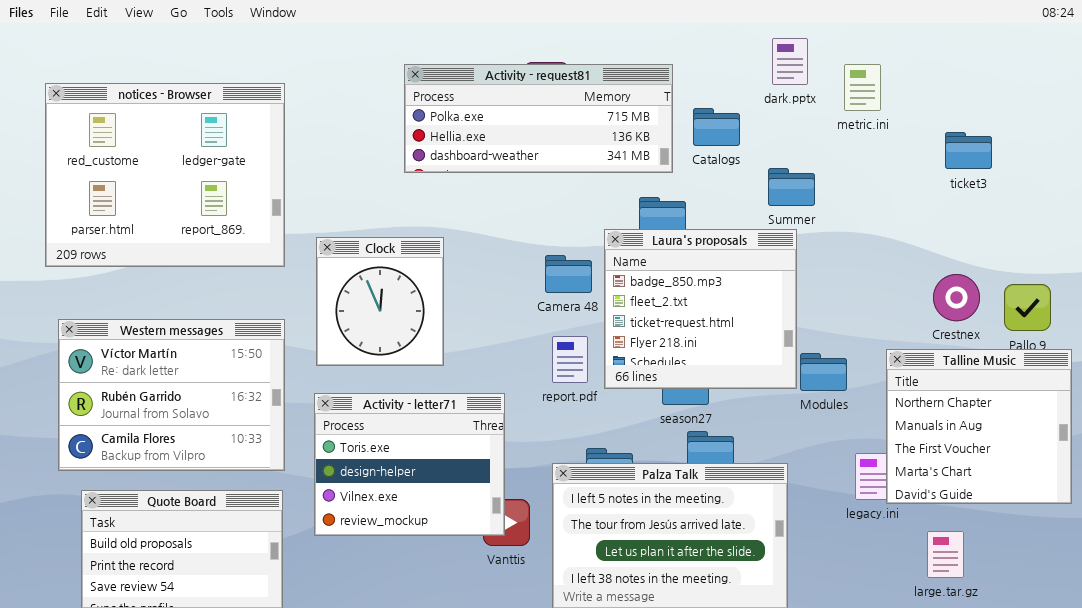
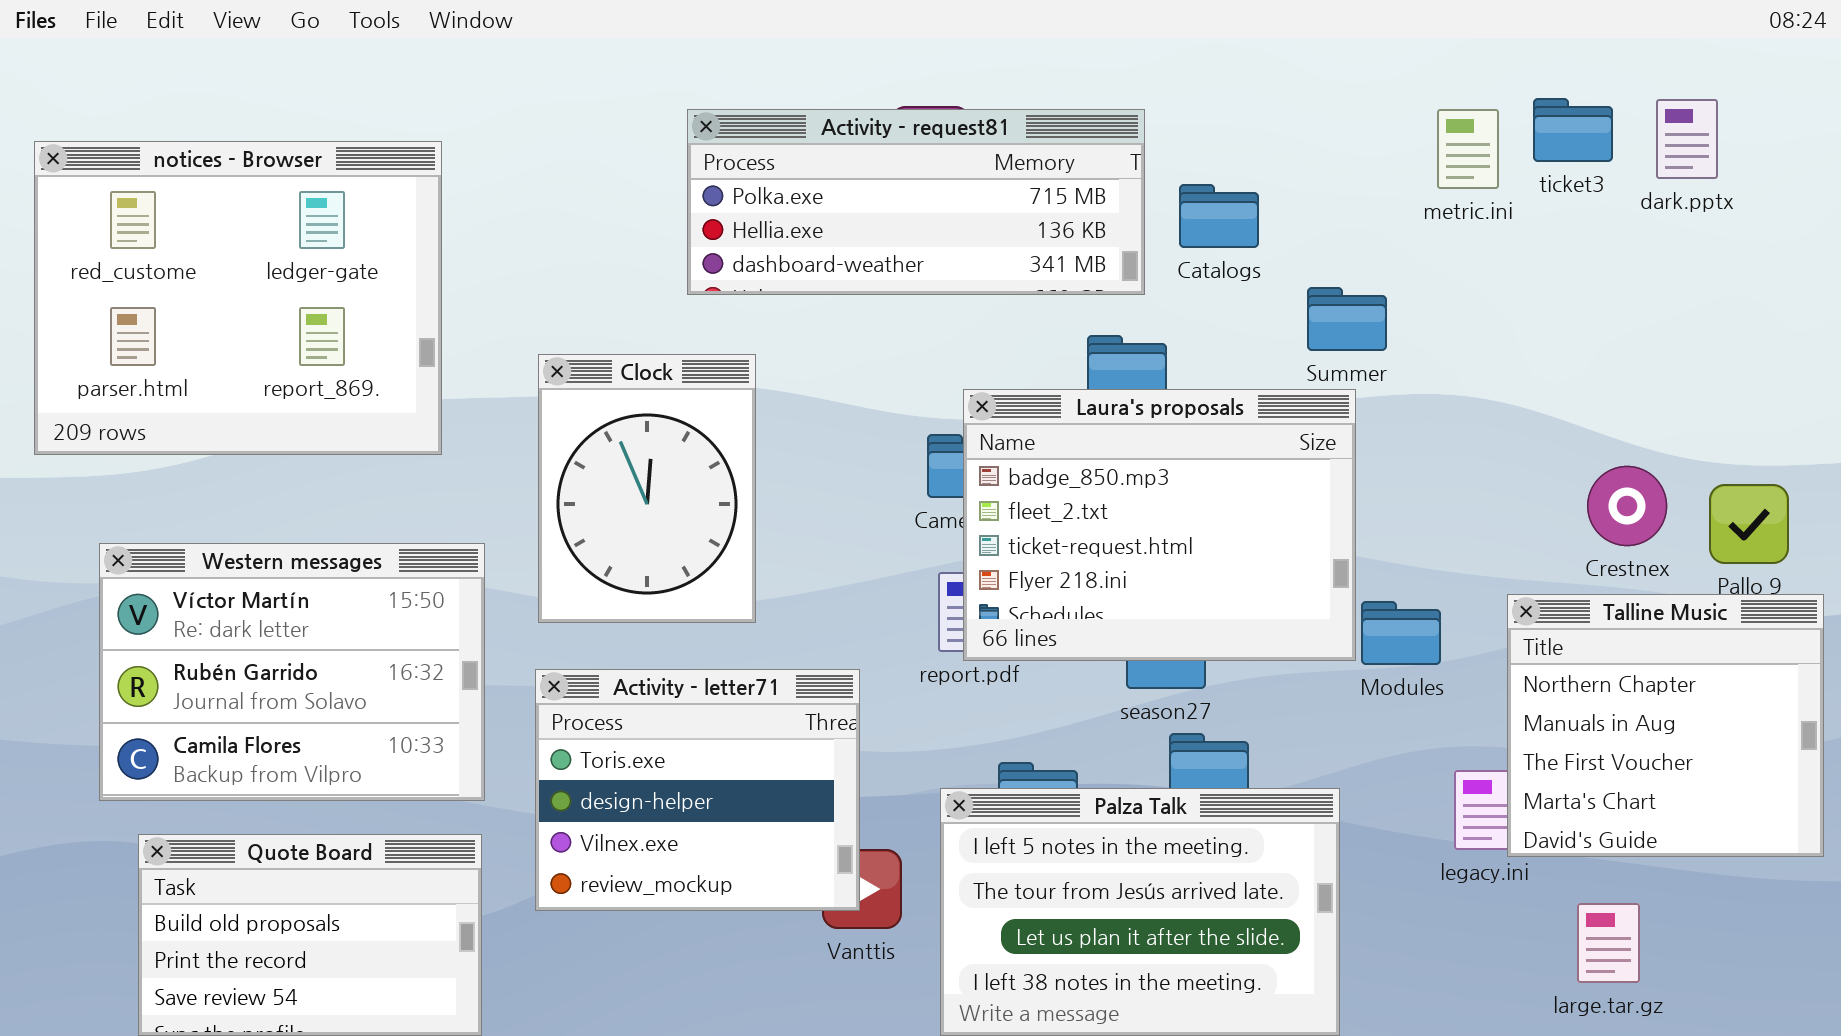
dark.pptx: [772,38,808,85] -> [1656,99,1718,179], moved
notices - Browser: [45,83,285,267] -> [34,141,442,455], moved
ticket3: [945,132,992,169] -> [1533,98,1613,162], moved
Laura's proposals: [604,229,797,389] -> [963,389,1356,661], resized
Clock: [316,237,444,366] -> [538,354,756,623], resized

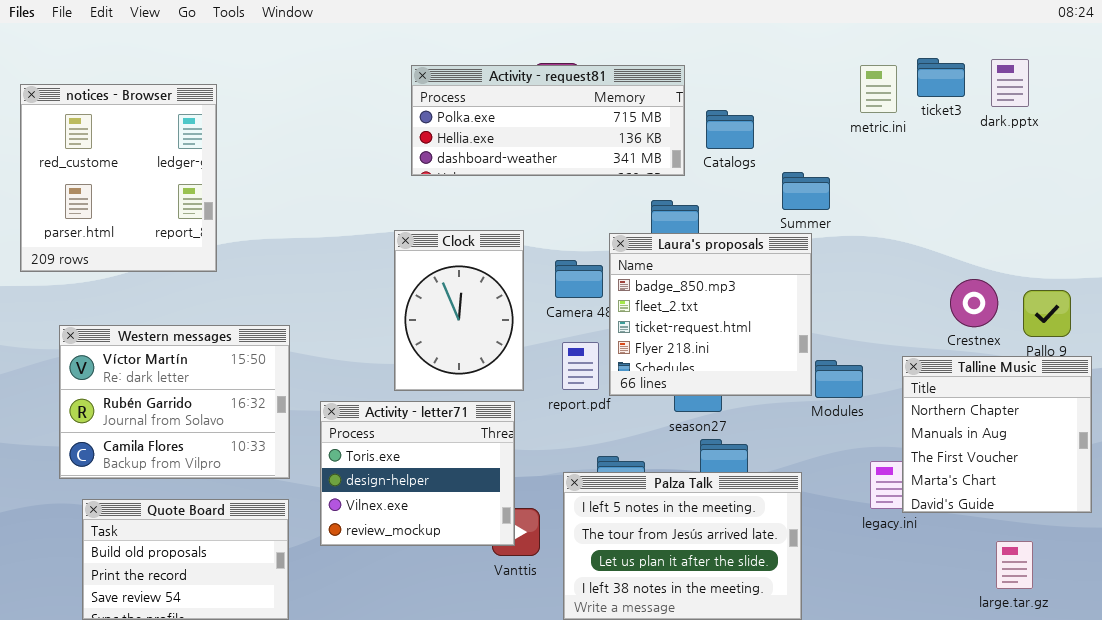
notices - Browser: [34,141,442,455] -> [20,84,217,272], resized
Clock: [538,354,756,623] -> [394,230,524,391], moved
Laura's proposals: [963,389,1356,661] -> [609,233,812,396], resized
large.tar.gz: [1577,903,1640,983] -> [996,541,1033,589], moved

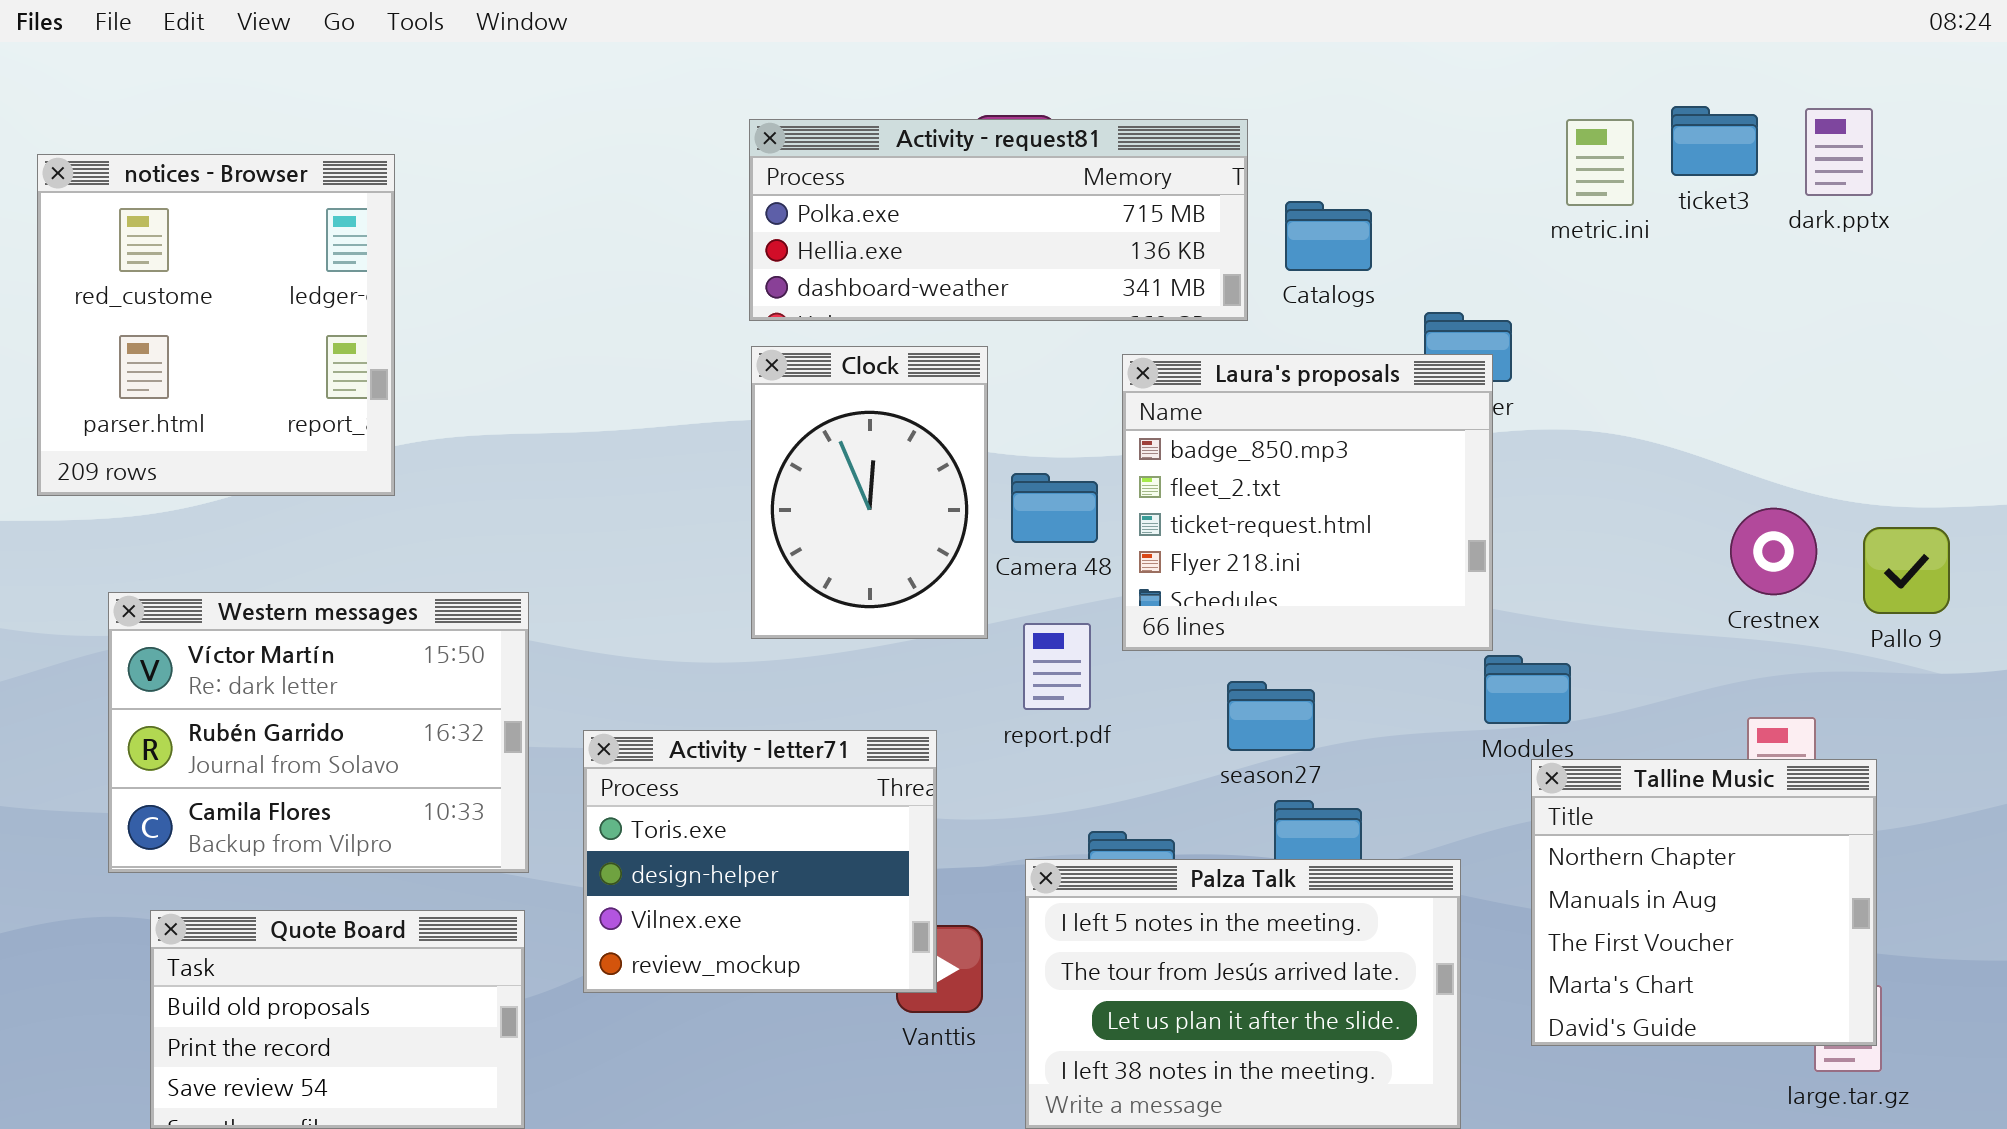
Clock: [394,230,524,391] -> [751,346,988,639], moved
Laura's proposals: [609,233,812,396] -> [1122,354,1493,651], moved
Talline Music: [902,356,1092,513] -> [1531,759,1877,1046], moved

